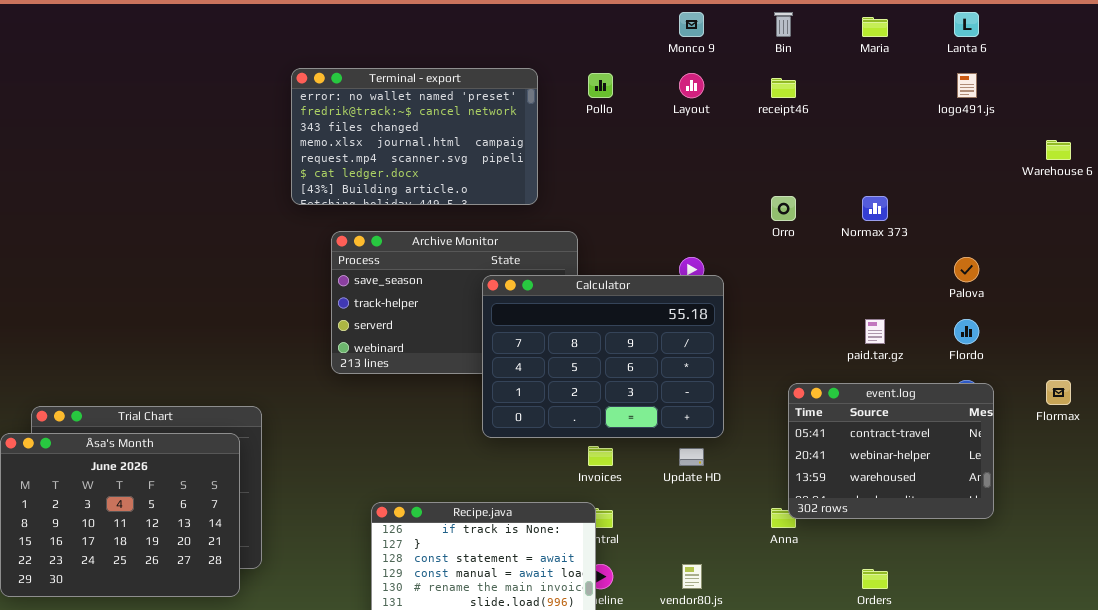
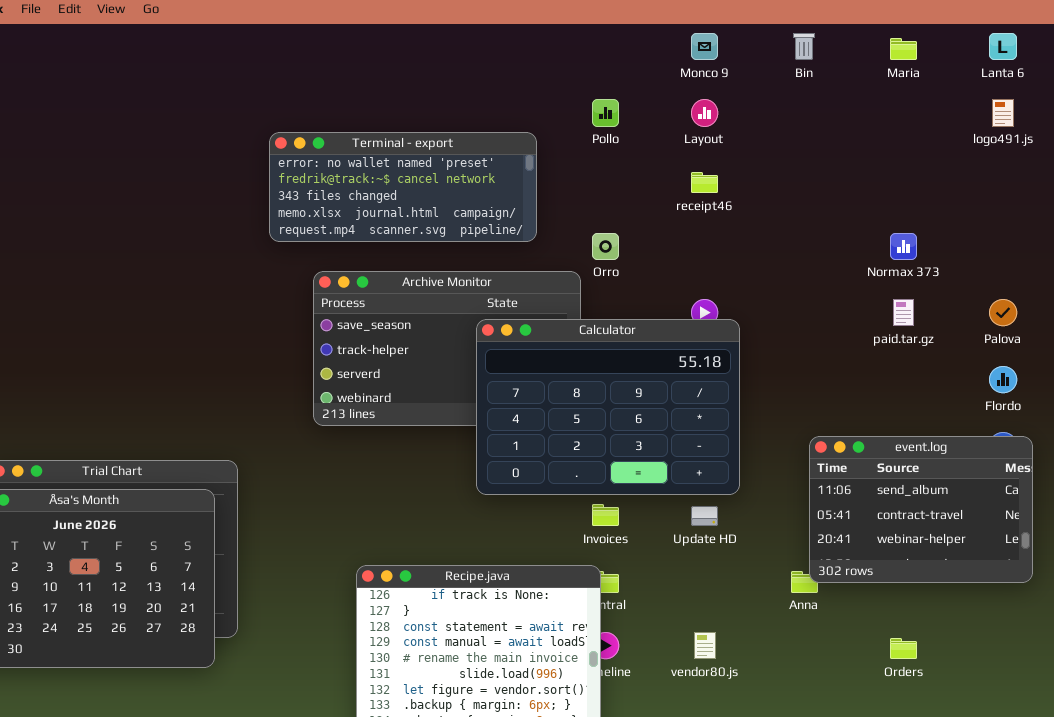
Terminal - export: [291,68,538,205] -> [269,132,537,242], resized
receipt46: [771,78,796,98] -> [691,172,718,193], moved
Orro: [771,196,796,221] -> [592,233,619,260], moved
paid.tar.gz: [865,319,885,344] -> [893,299,914,326], moved
event.log: [788,383,994,519] -> [809,436,1033,583], scrolled up 1 row

